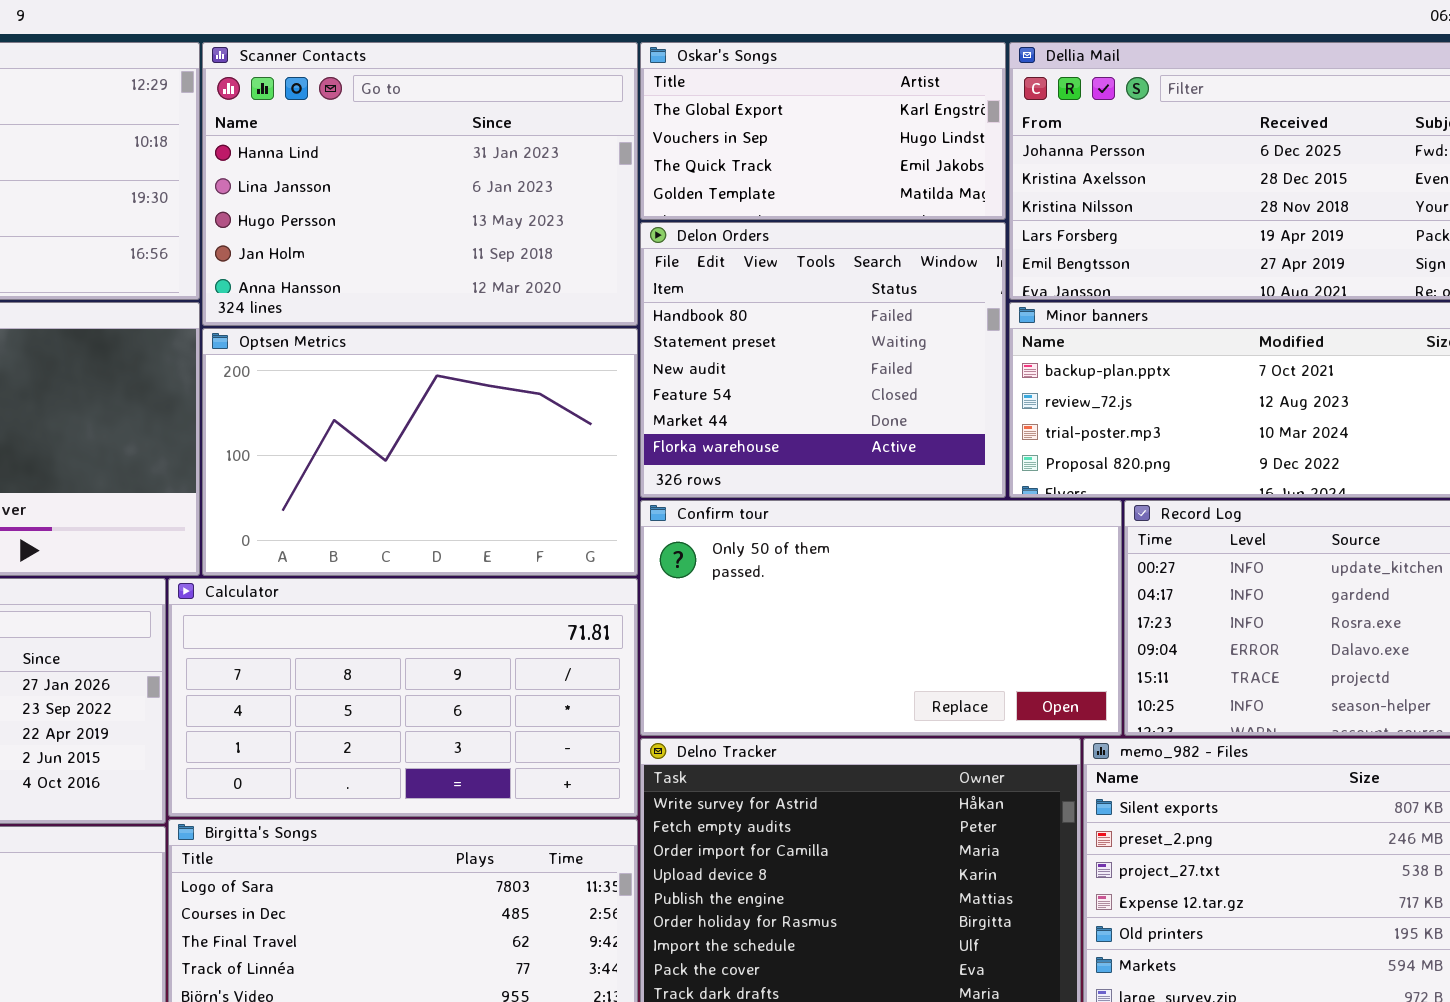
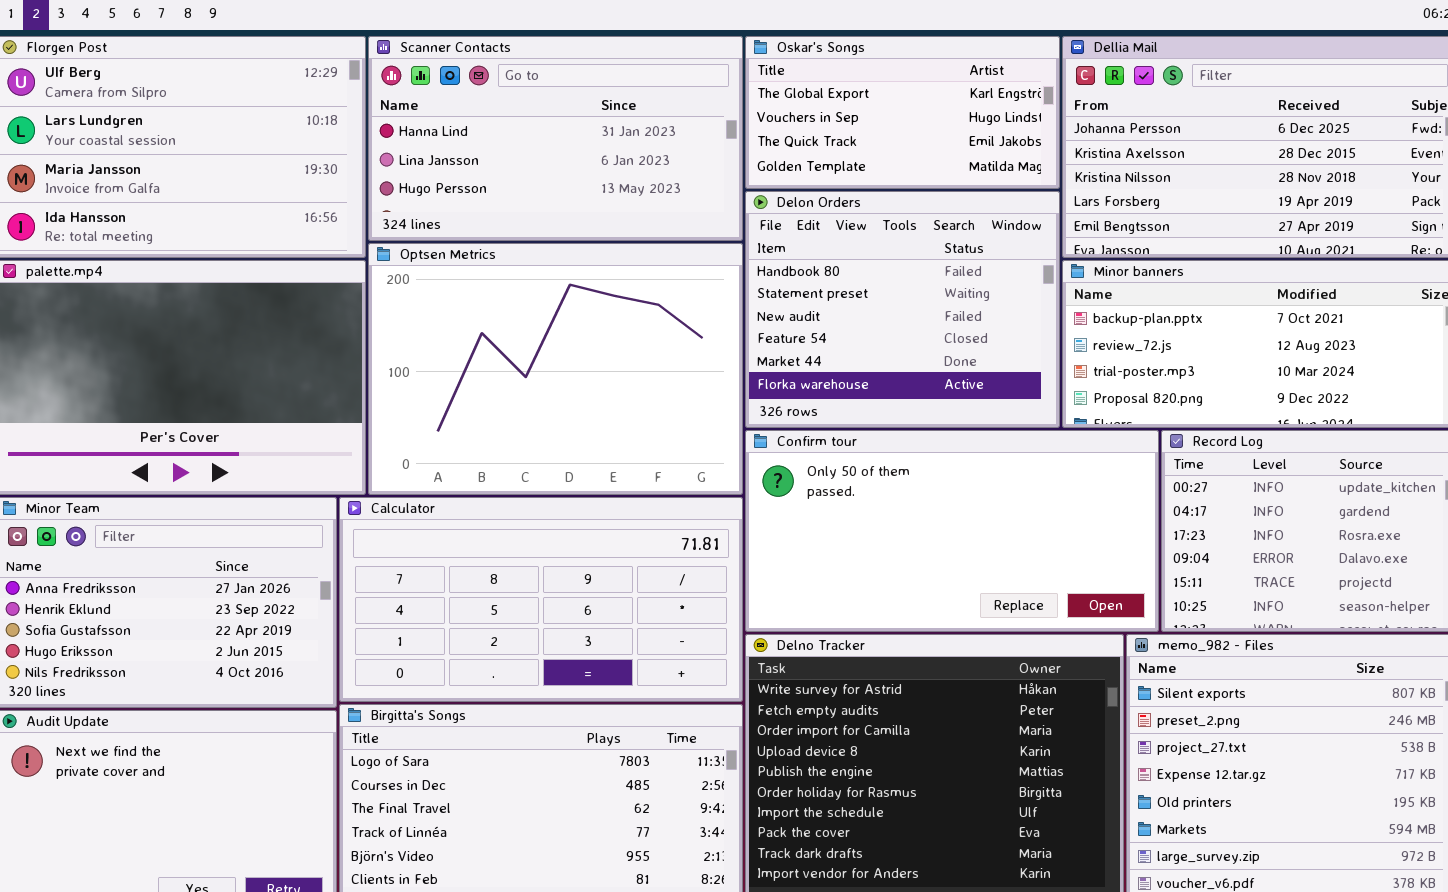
Scanner Contacts: [202,42,638,326] -> [368,36,743,241], resized
Optsen Metrics: [202,328,638,576] -> [368,243,743,495], resized

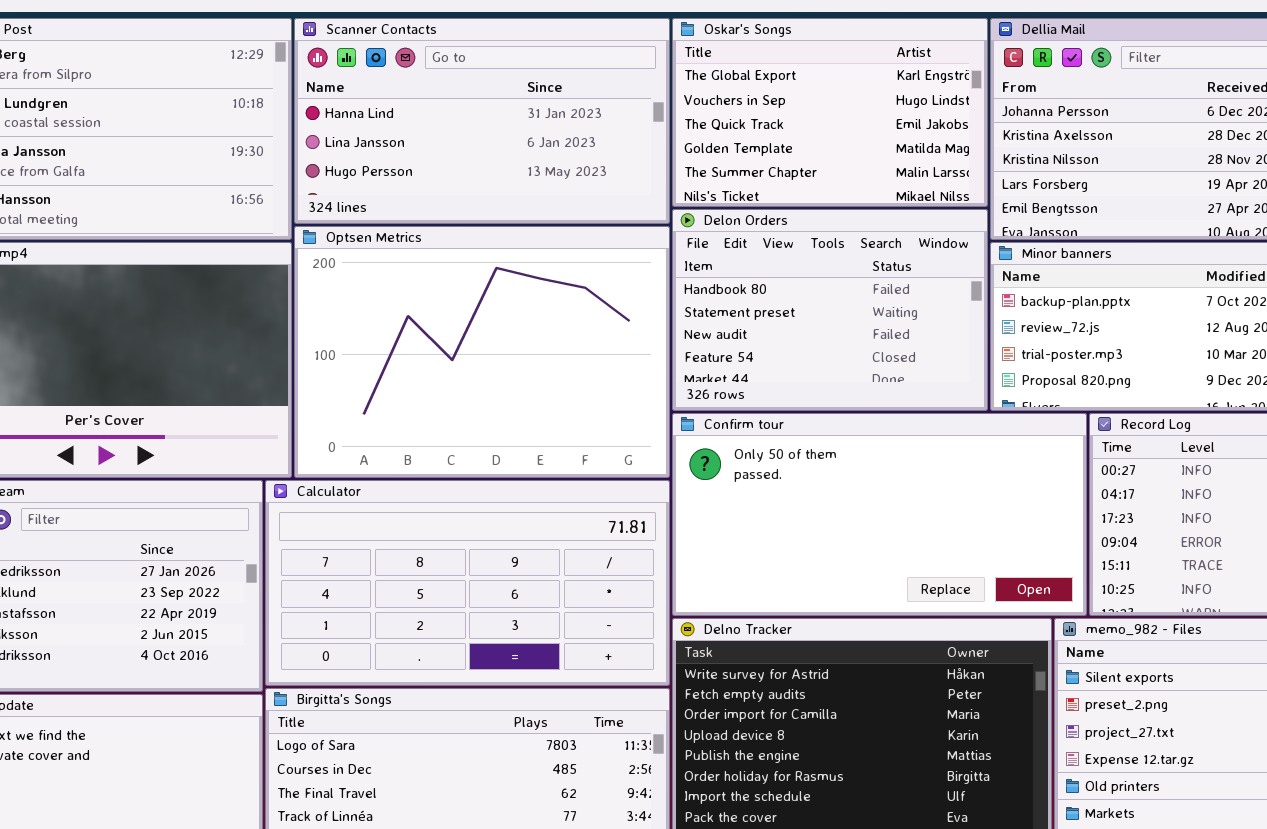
Oskar's Songs: [745,36,1060,189] -> [672,18,988,207], resized
Delon Orders: [745,191,1060,428] -> [672,209,988,411], resized

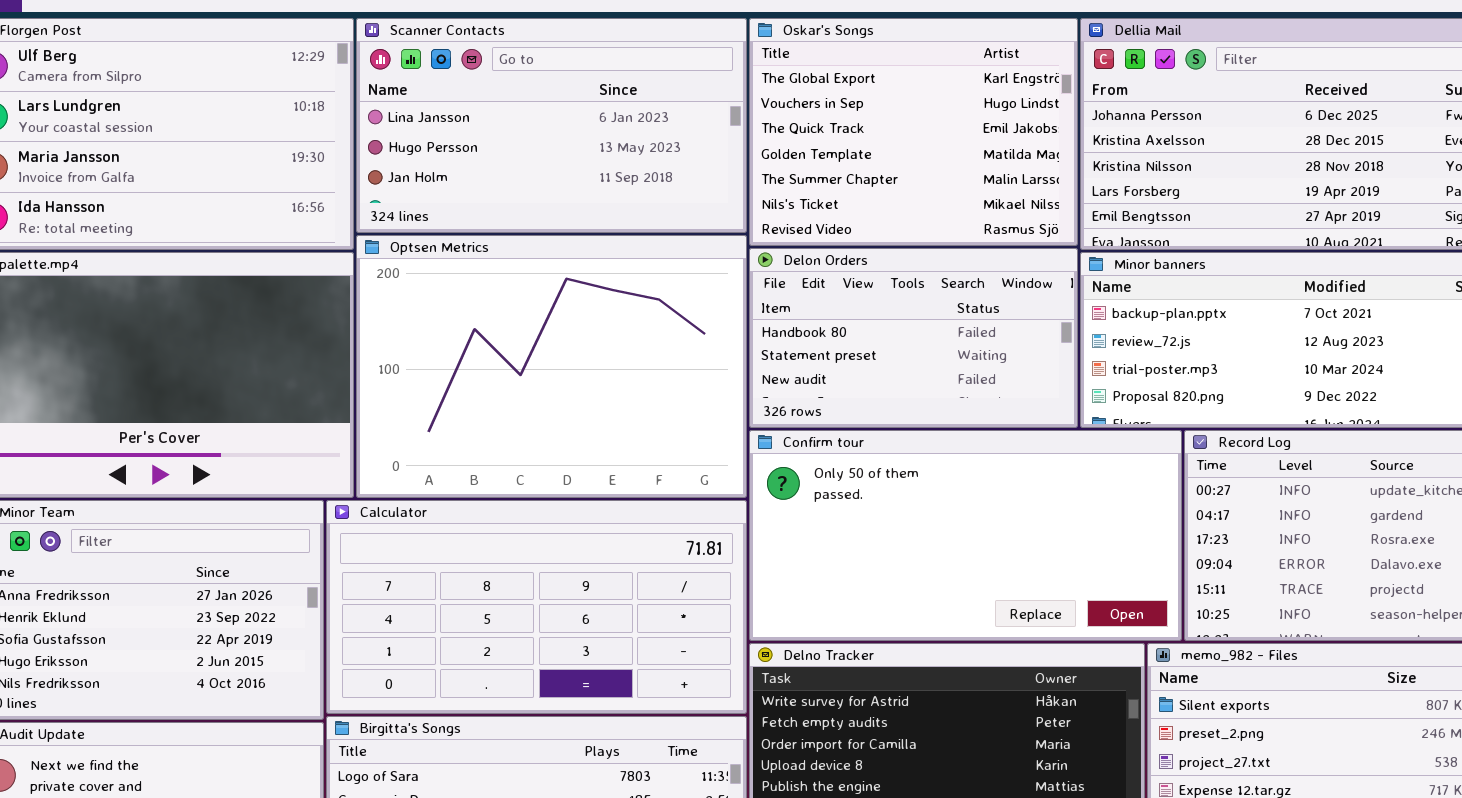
Scanner Contacts: [294,18,670,224] -> [356,18,747,233], scrolled down 1 row
Oskar's Songs: [672,18,988,207] -> [749,18,1078,246], resized
Delon Orders: [672,209,988,411] -> [749,248,1078,428], resized

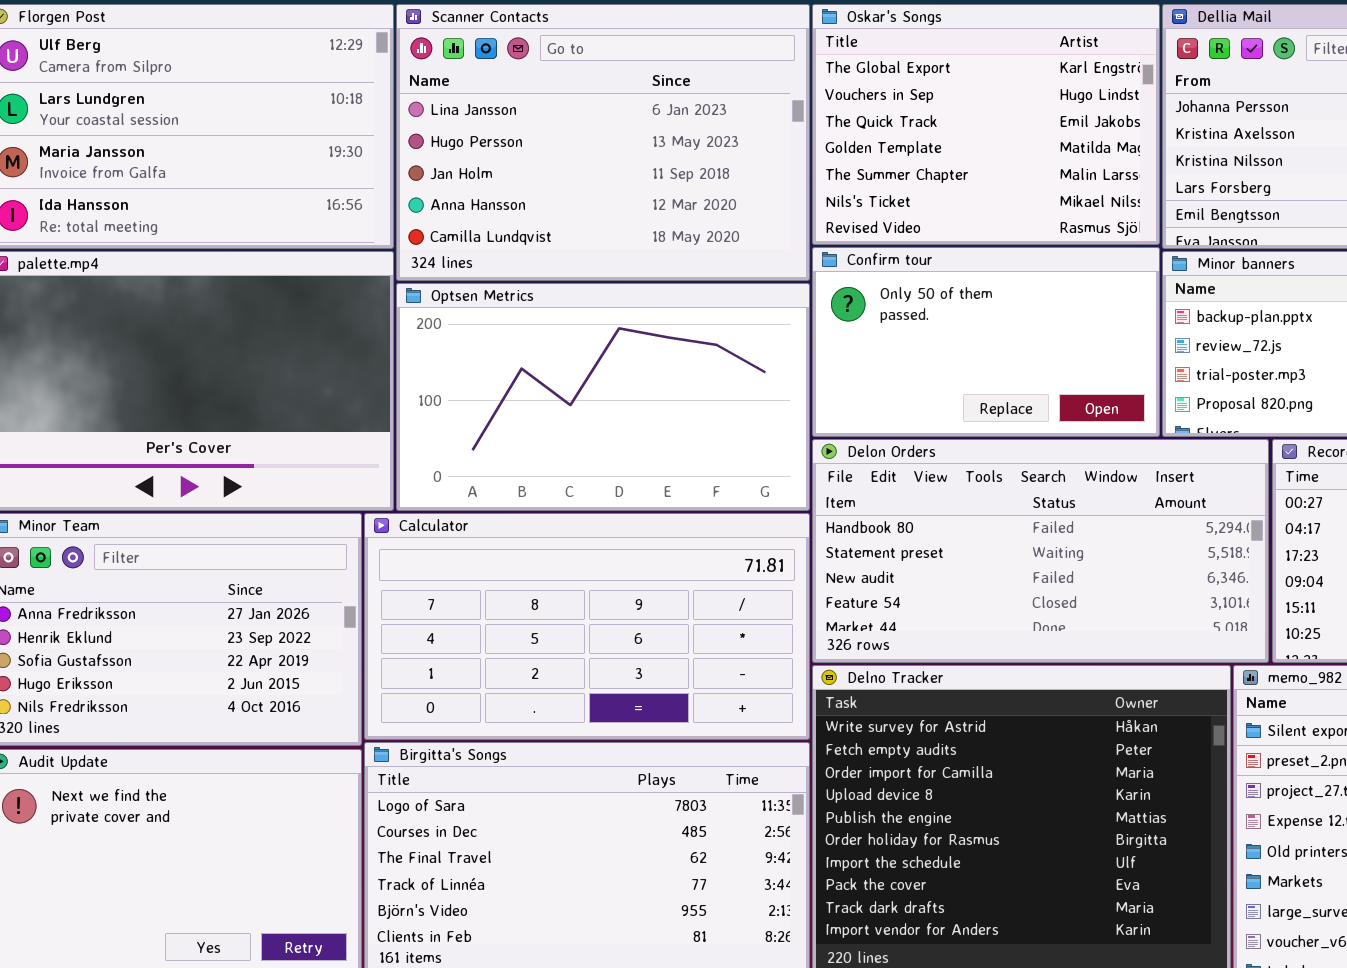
Scanner Contacts: [356,18,747,233] -> [396,4,810,281], resized
Optsen Metrics: [356,235,747,498] -> [396,283,810,511], resized
Delon Orders: [749,248,1078,428] -> [812,439,1269,663], moved, resized
Confirm tour: [749,430,1182,641] -> [812,247,1160,437], moved, resized

